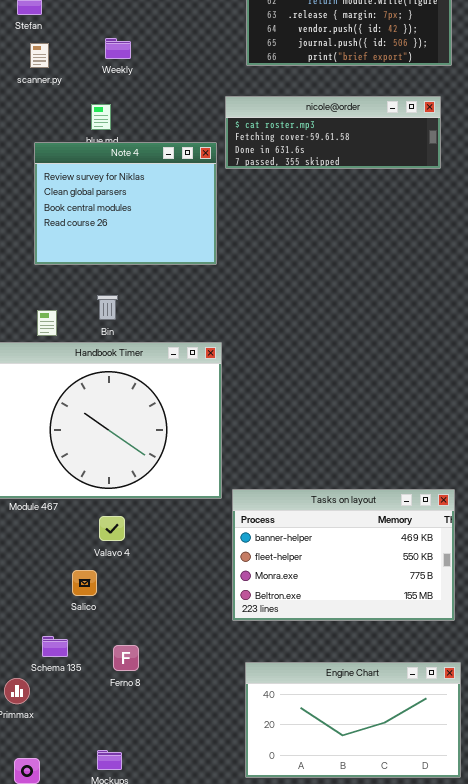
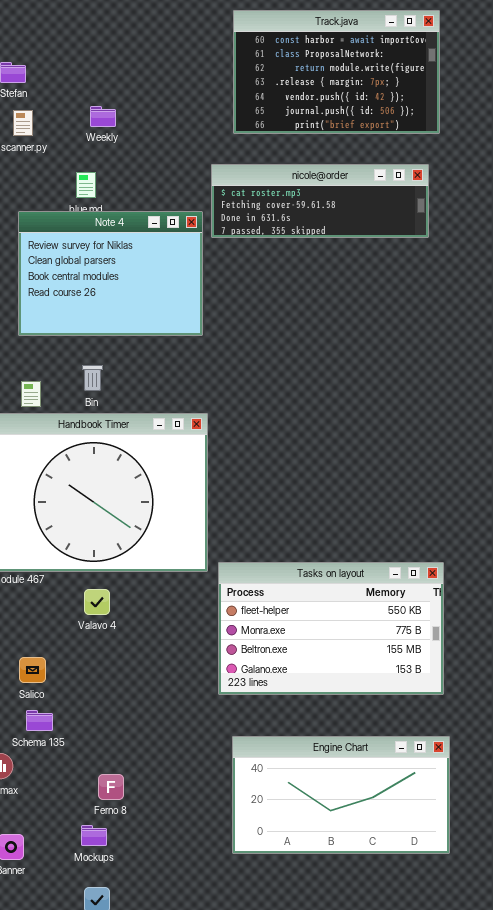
Tasks on layout: [232,489,455,621] -> [218,562,444,695], scrolled down 1 row
Salico: [72,570,97,596] -> [19,657,46,683], moved
Ferno 8: [113,645,139,671] -> [98,774,124,800], moved

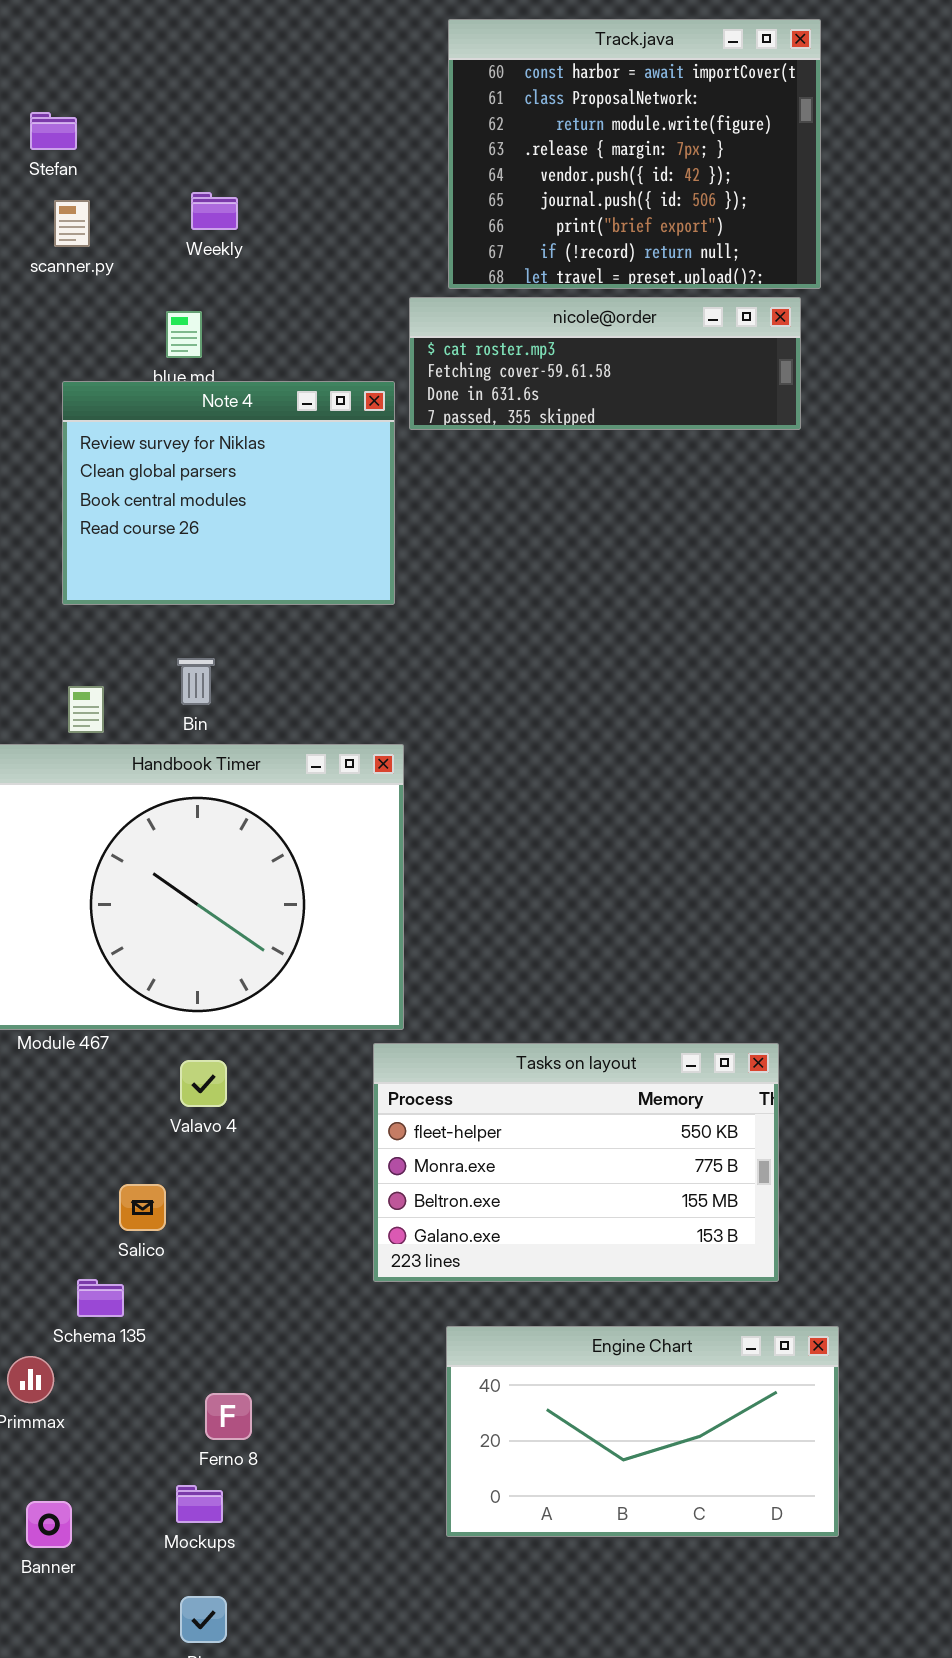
Track.java: [233,10,440,134] -> [448,19,821,289], resized
Tasks on layout: [218,562,444,695] -> [373,1043,779,1282], moved
Salico: [19,657,46,683] -> [119,1184,166,1231], moved

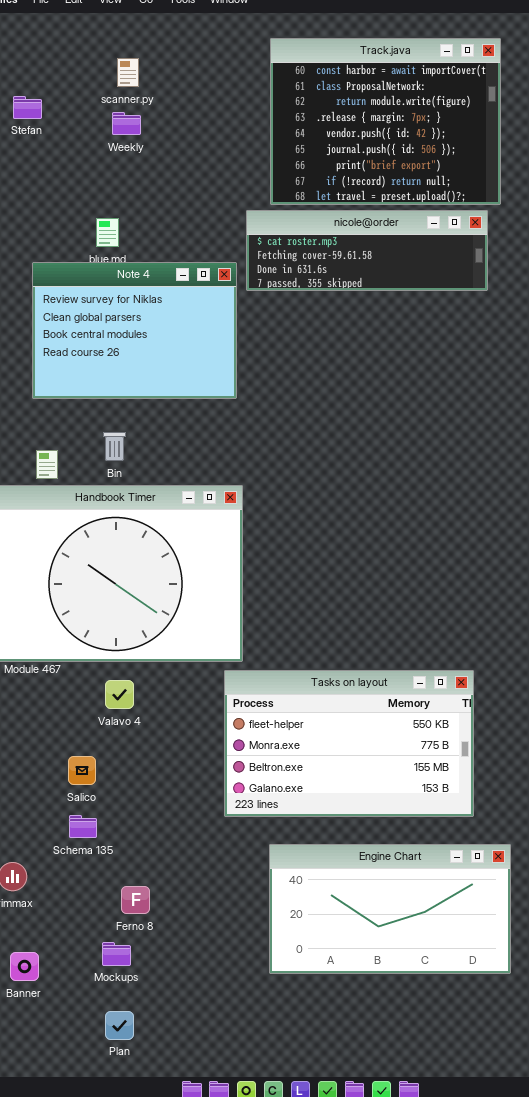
Weekly: [191,192,238,230] -> [112,112,141,135], moved
scanner.py: [54,200,90,247] -> [117,58,139,87], moved
Schema 135: [77,1279,124,1317] -> [69,815,97,838], moved

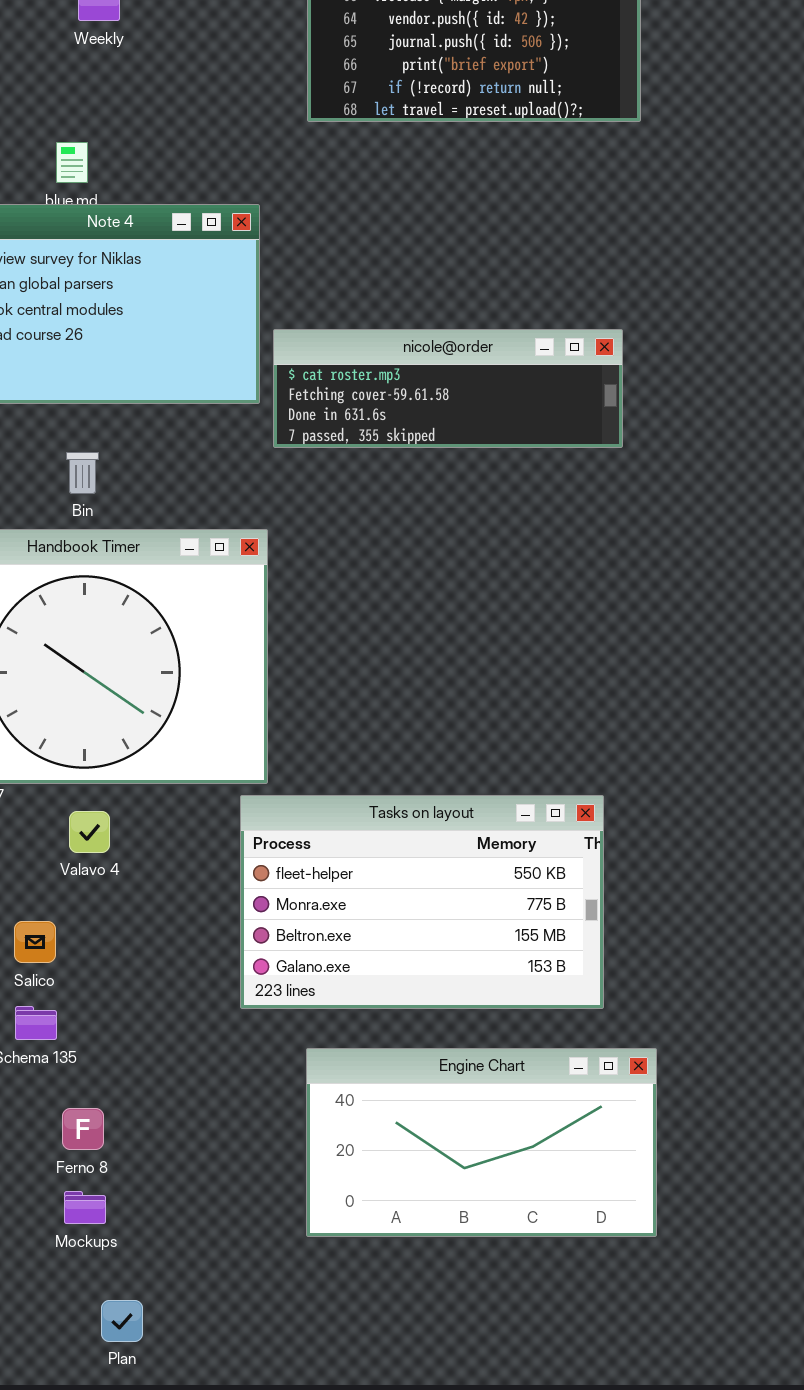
nicole@order: [246,210,488,291] -> [273,329,623,448], moved
Ferno 8: [121,886,150,914] -> [62,1108,104,1150], moved
Plan: [105,1011,134,1040] -> [101,1300,143,1342], moved

